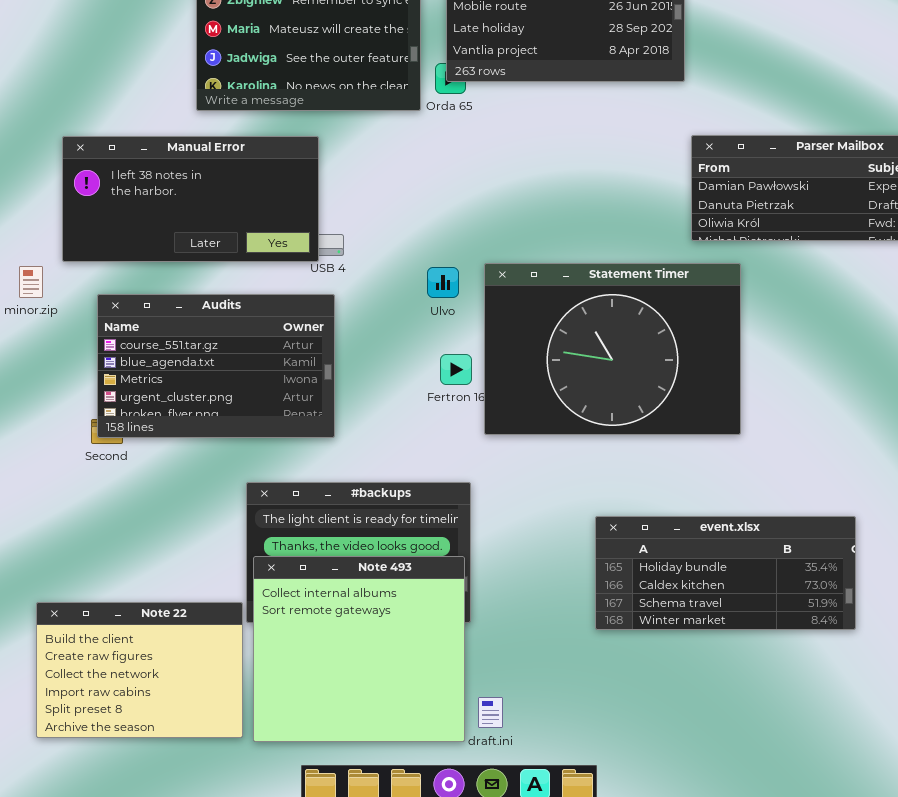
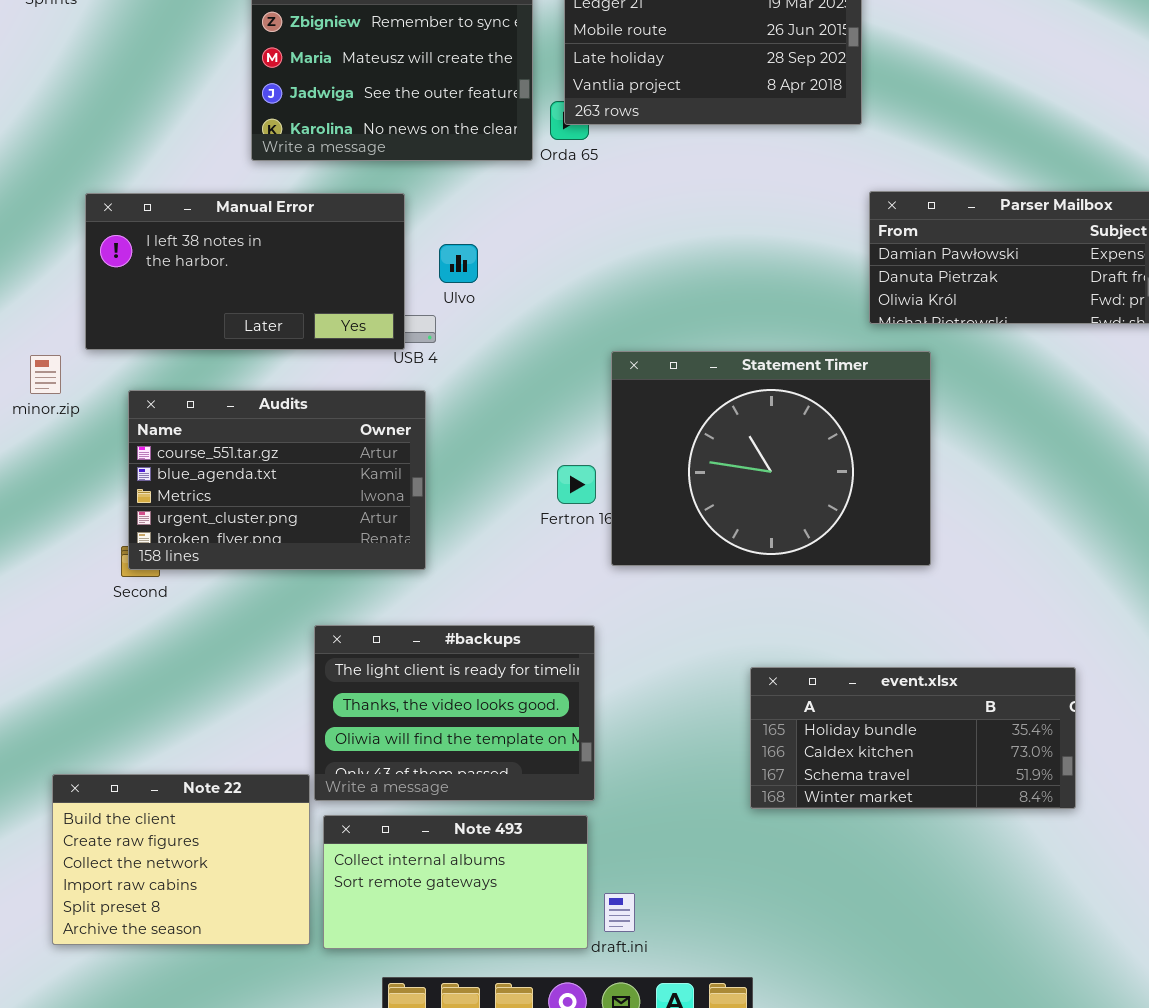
Ulvo: [427,267,459,298] -> [439,244,478,283], moved
Note 493: [253,556,465,742] -> [323,815,588,949], resized

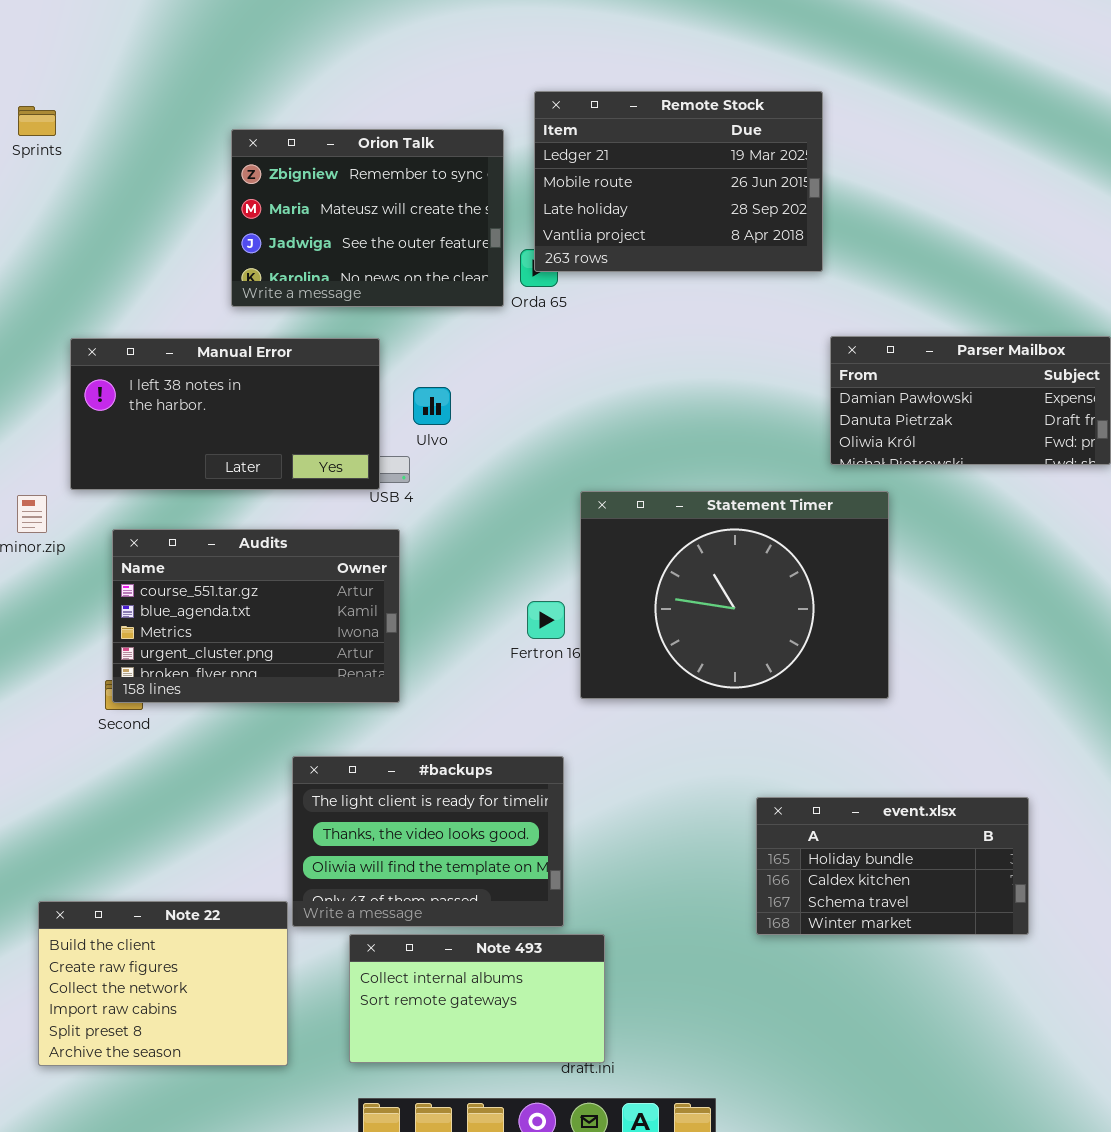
event.xlsx: [750,667,1076,809] -> [756,797,1029,935], resized
Note 493: [323,815,588,949] -> [349,934,605,1063], moved

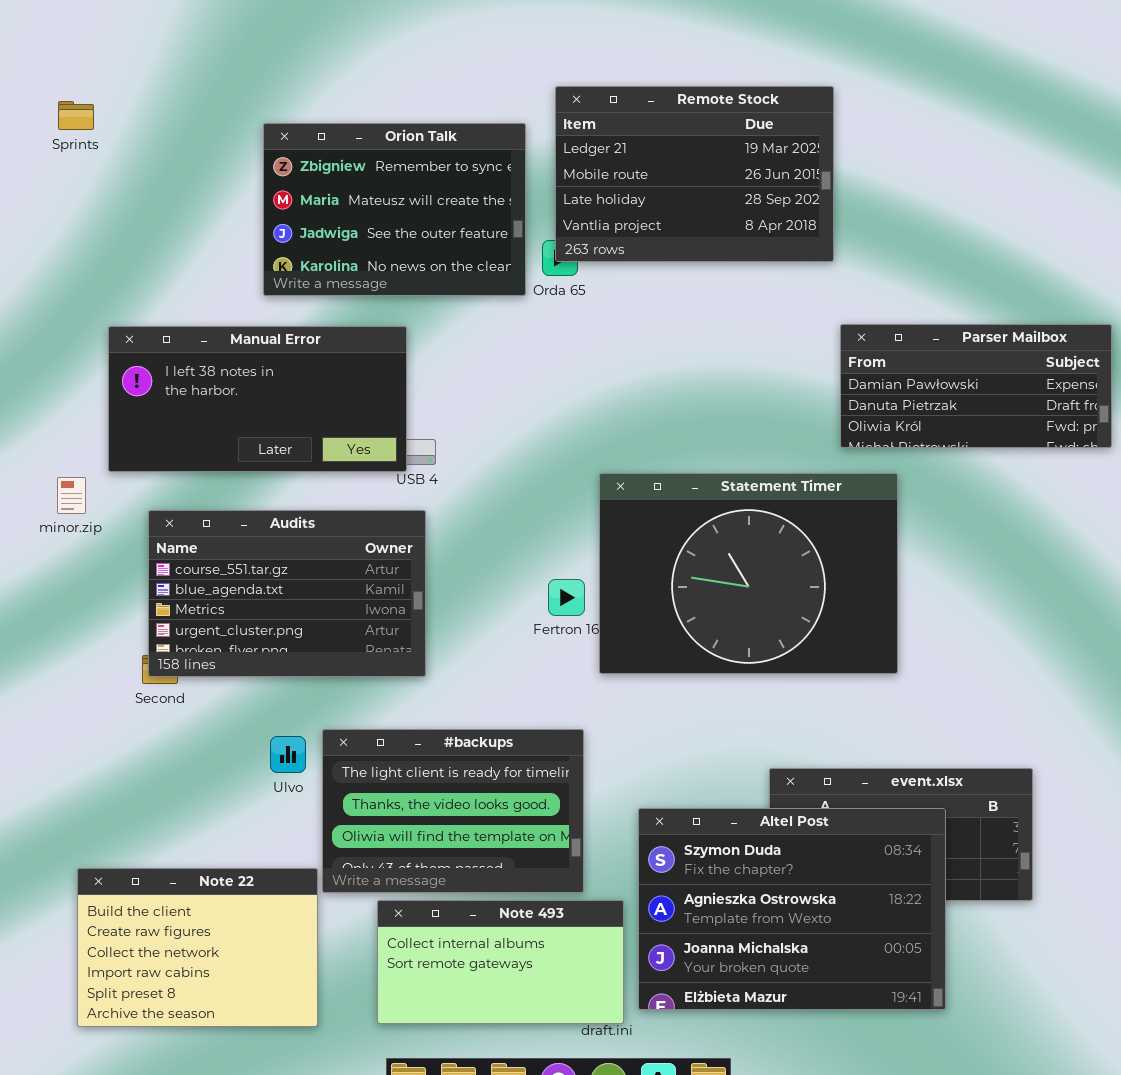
Ulvo: [413,387,451,425] -> [270,736,306,773], moved
Altel Post: none -> [638,808,946,1010], opened

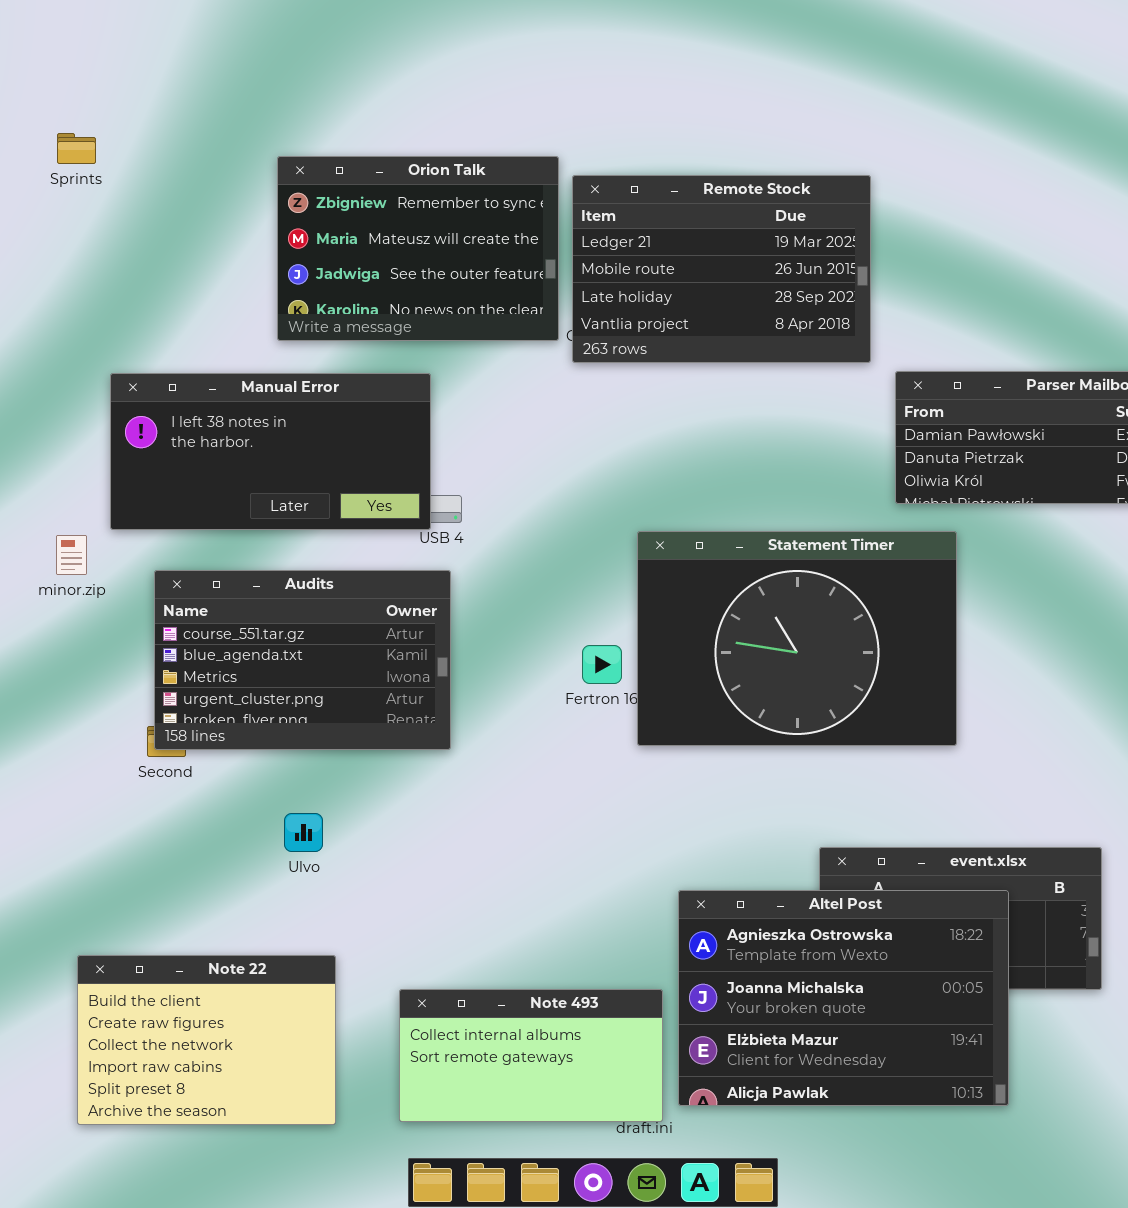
Remote Stock: [555,86,834,262] -> [572,175,871,363], moved
#backups: [322,729,584,893] -> none, closed
Altel Post: [638,808,946,1010] -> [678,890,1009,1106], scrolled down 1 row

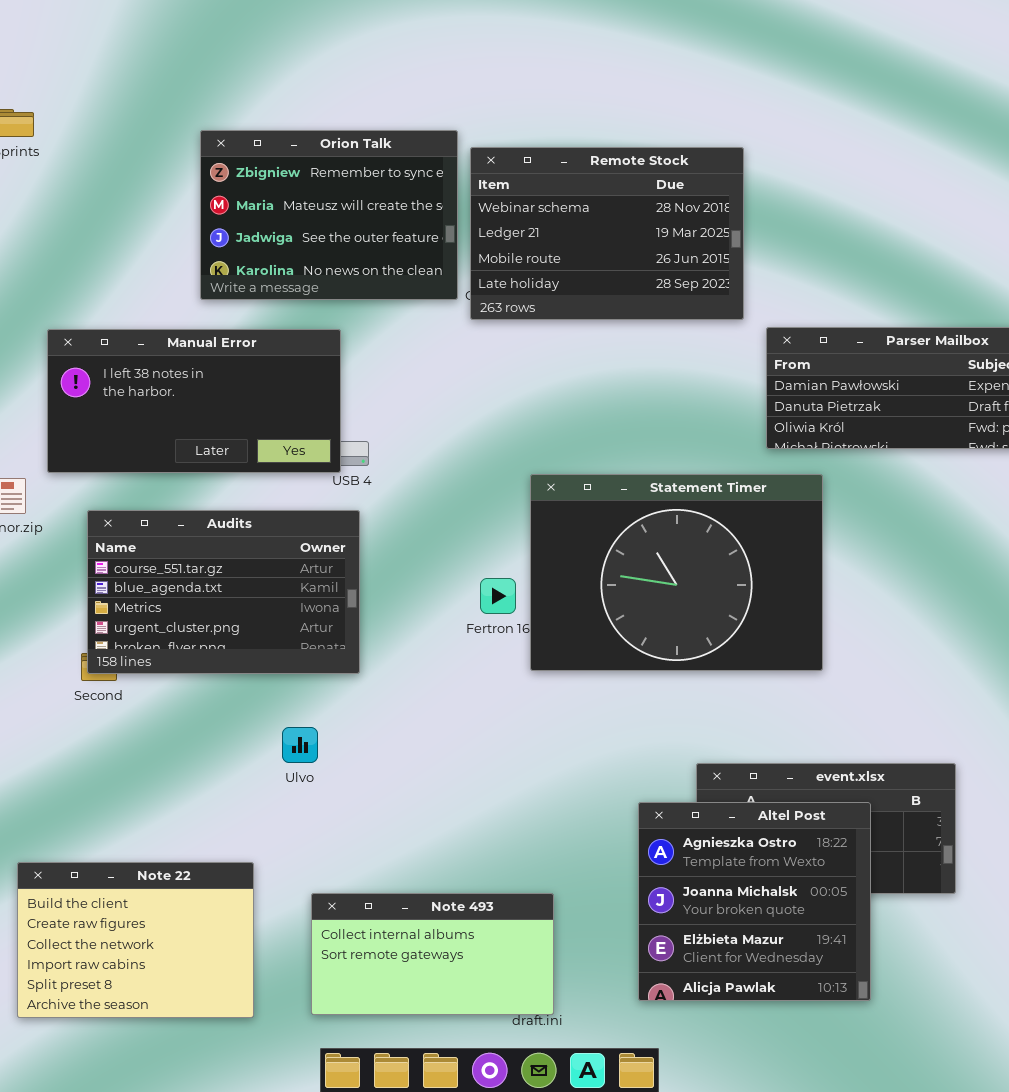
Remote Stock: [572,175,871,363] -> [470,147,744,320], scrolled up 1 row
Ulvo: [284,813,323,852] -> [282,727,318,763], moved
Altel Post: [678,890,1009,1106] -> [638,802,871,1001], resized

